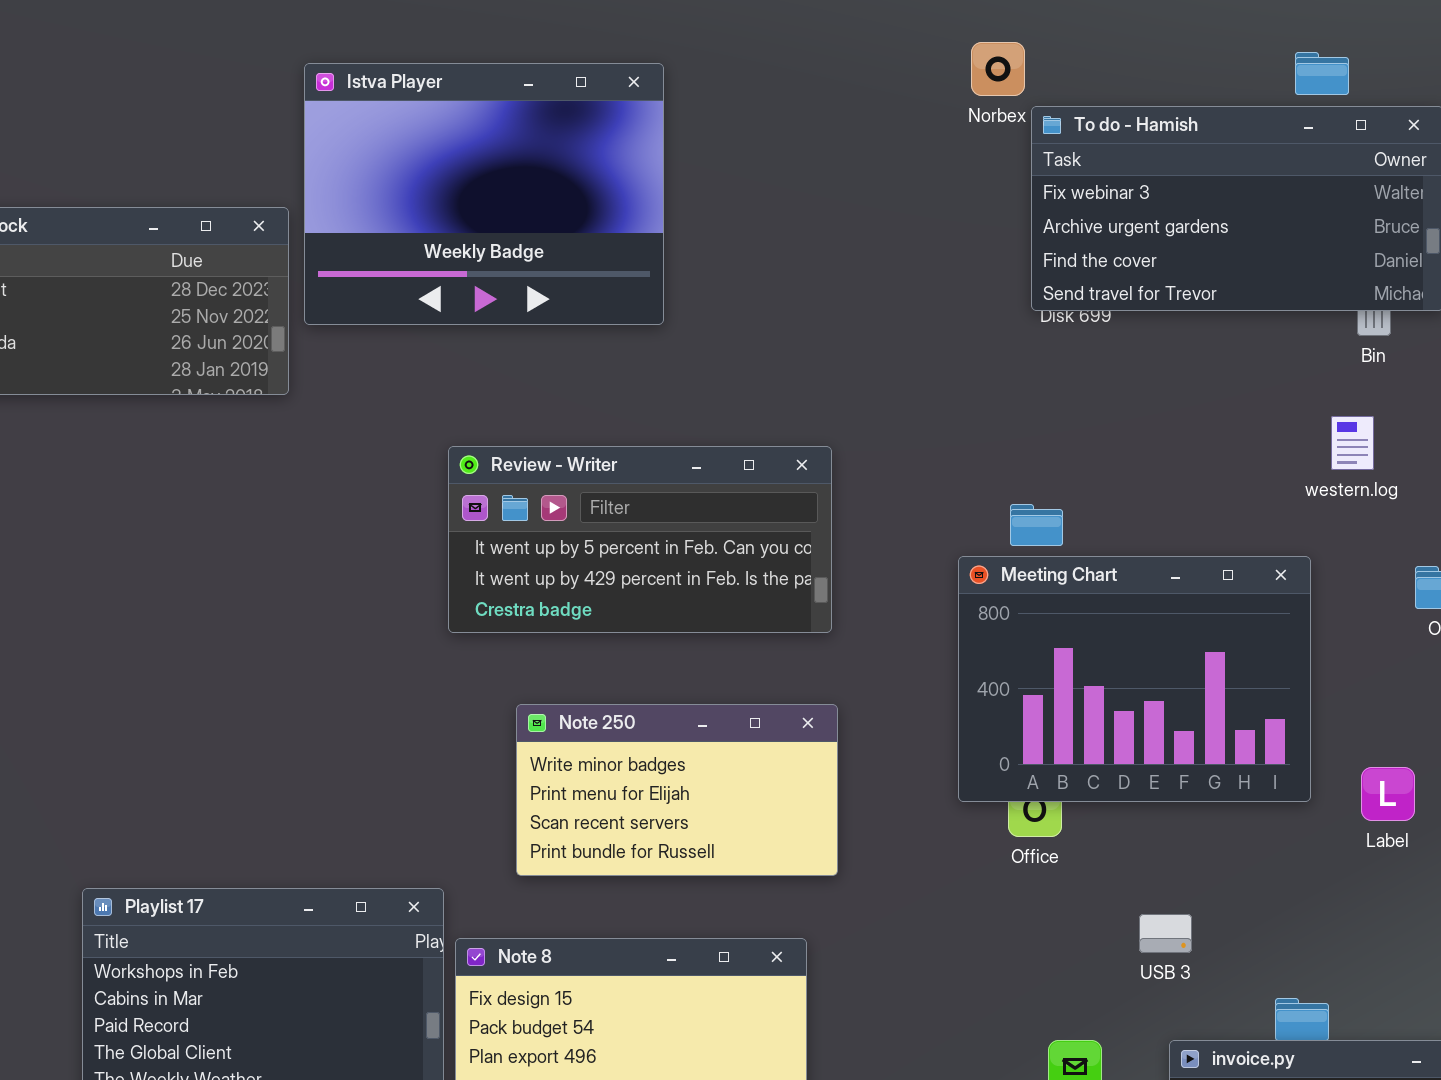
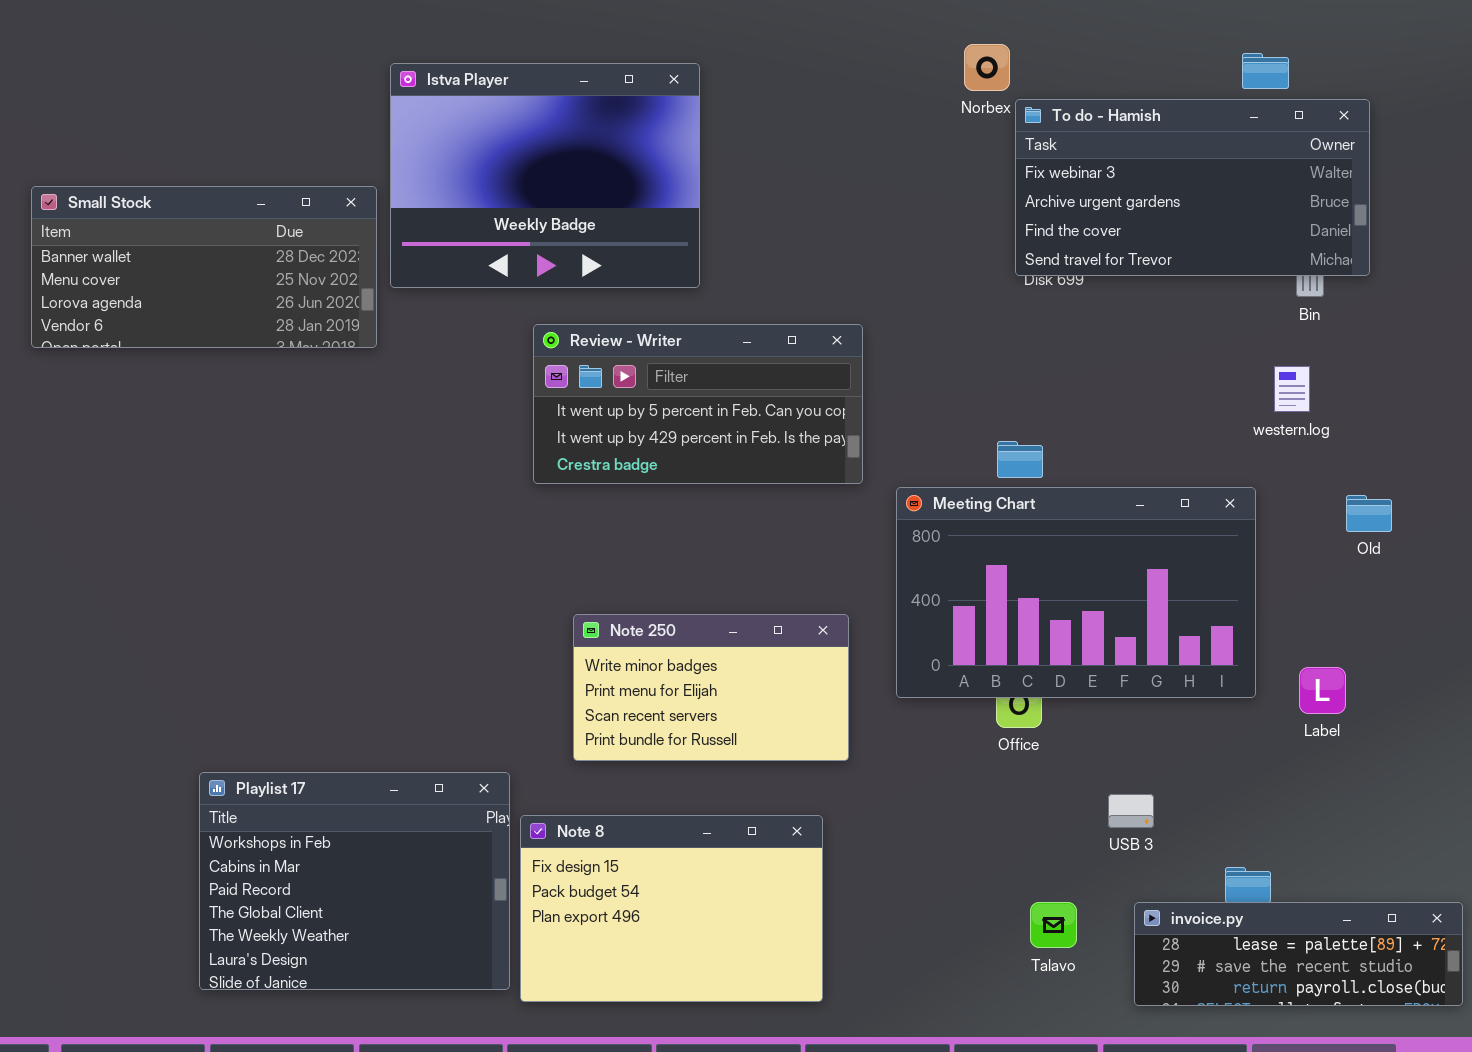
Review - Writer: [448,446,832,633] -> [533,324,863,484], moved
Meeting Chart: [958,556,1311,802] -> [896,487,1256,698], resized

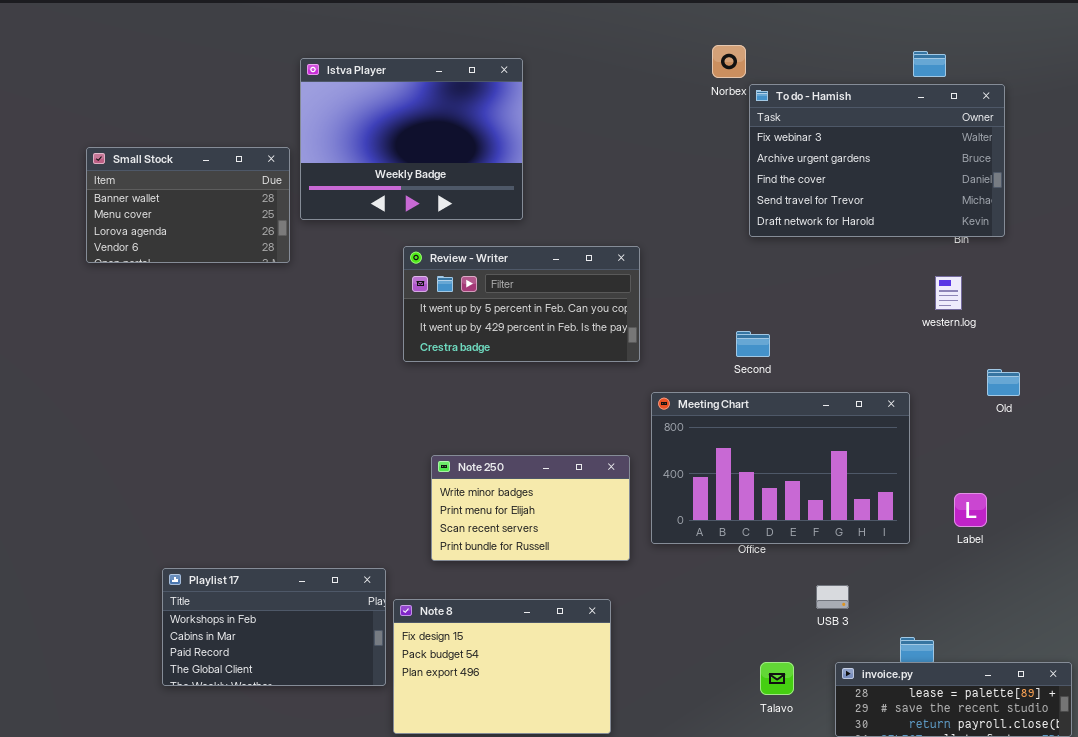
To do - Hamish: [1015,99,1370,276] -> [749,84,1005,237], resized
Small Stock: [31,186,377,348] -> [86,147,290,263], resized
Meeting Chart: [896,487,1256,698] -> [651,392,910,544], moved
Playlist 17: [199,772,510,990] -> [162,568,386,686], resized

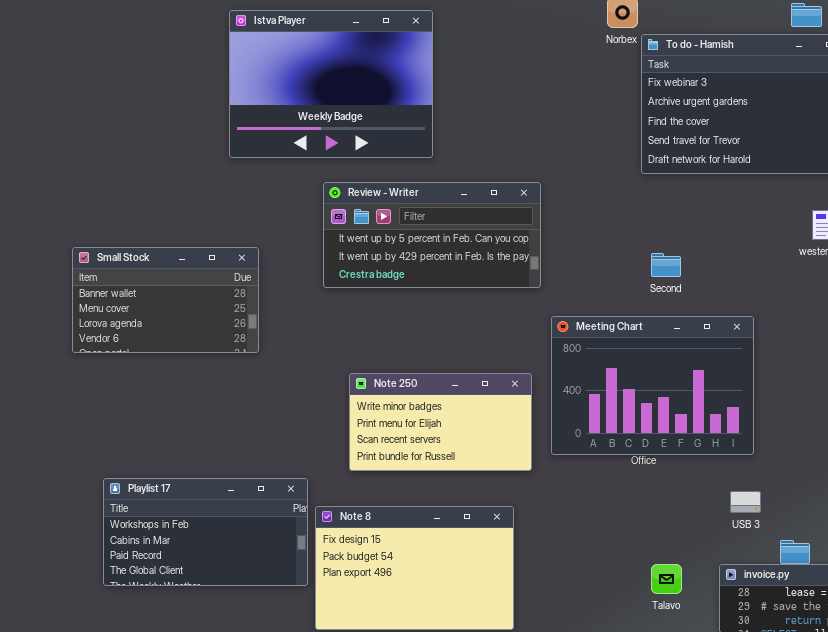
Small Stock: [86,147,290,263] -> [72,247,259,353], moved
Second: [736,331,770,357] -> [651,253,681,277], moved
Meeting Chart: [651,392,910,544] -> [551,316,754,455], resized
USB 3: [816,585,849,609] -> [730,491,761,513], moved

